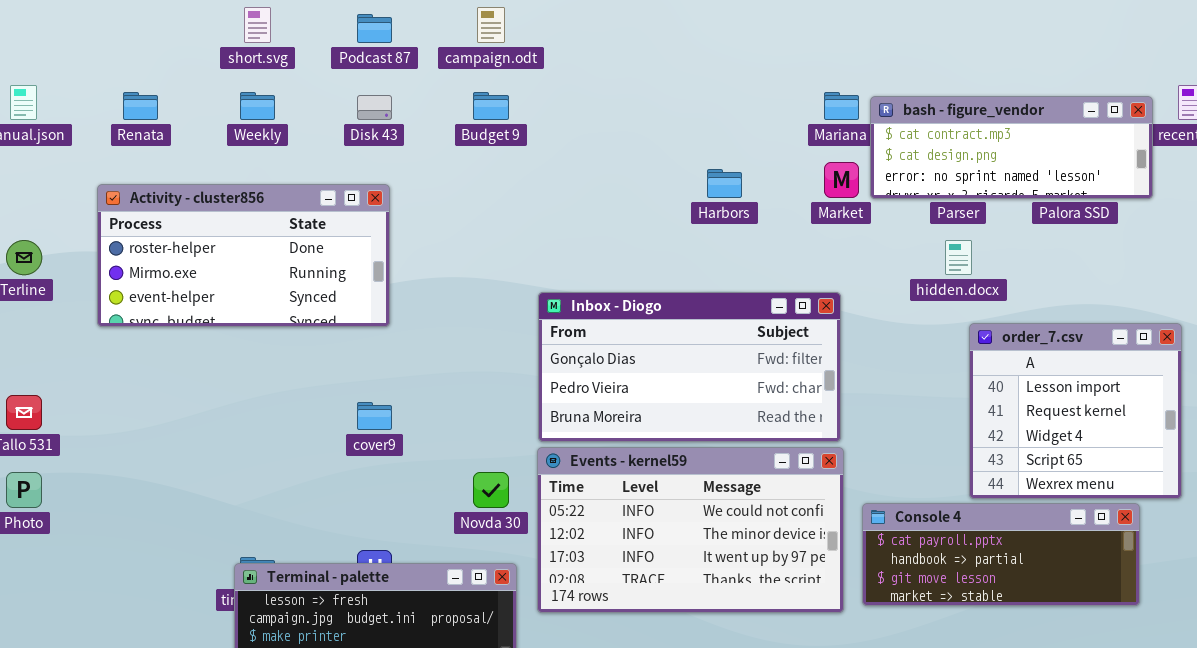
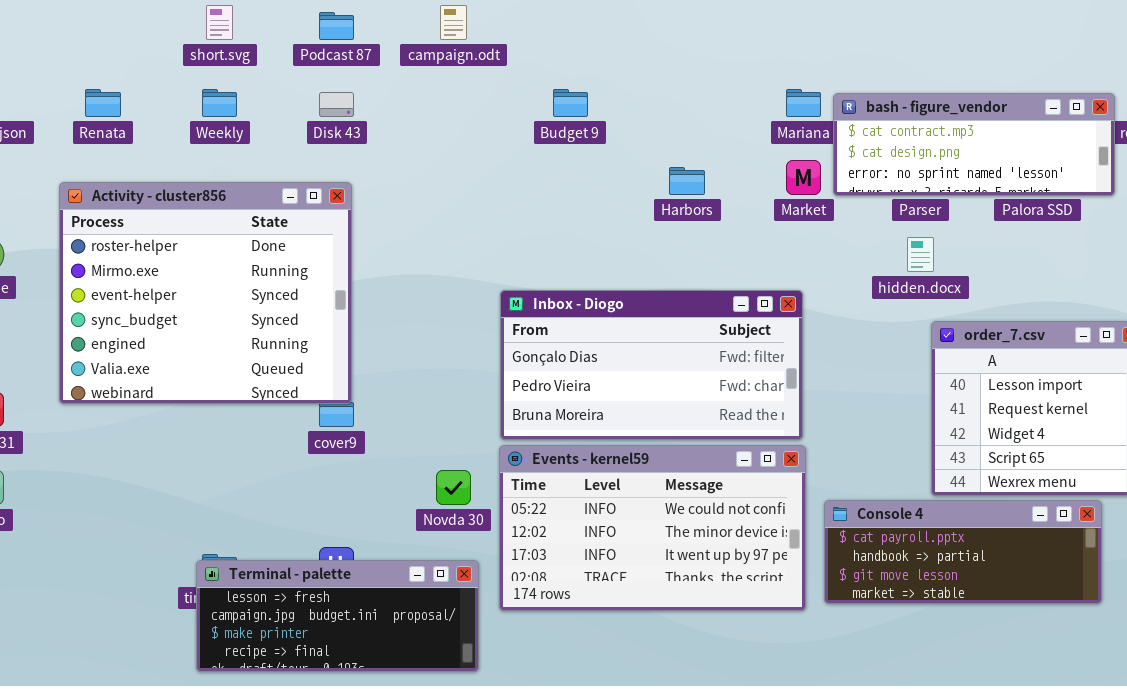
Budget 9: [473,92,509,120] -> [553,89,588,117], moved
Activity - cluster856: [97,184,390,327] -> [59,182,352,404], resized

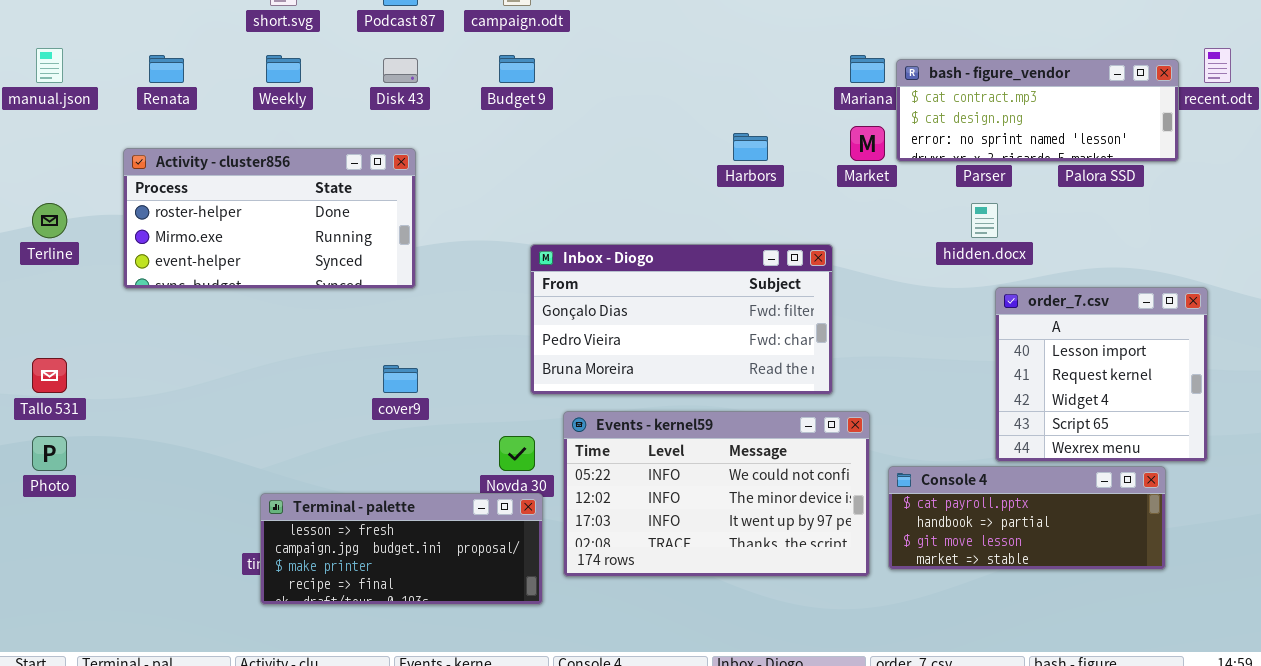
Budget 9: [553,89,588,117] -> [499,55,535,83], moved
Activity - cluster856: [59,182,352,404] -> [123,148,416,289], resized
Inbox - Diogo: [500,290,803,440] -> [530,244,833,395], moved
Terminal - palette: [196,560,479,672] -> [260,493,543,605], moved

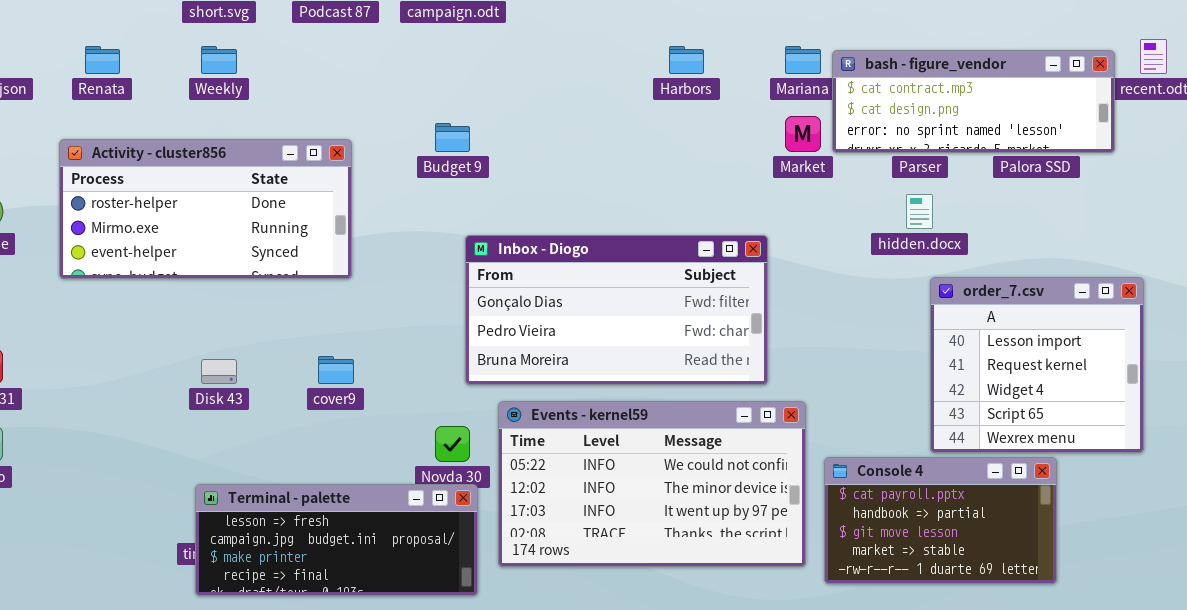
Budget 9: [499,55,535,83] -> [435,123,470,152], moved
Disk 43: [383,58,418,83] -> [201,359,237,384], moved
Harbors: [733,133,768,161] -> [669,46,704,74], moved
Console 4: [888,466,1166,570] -> [824,457,1057,584], resized

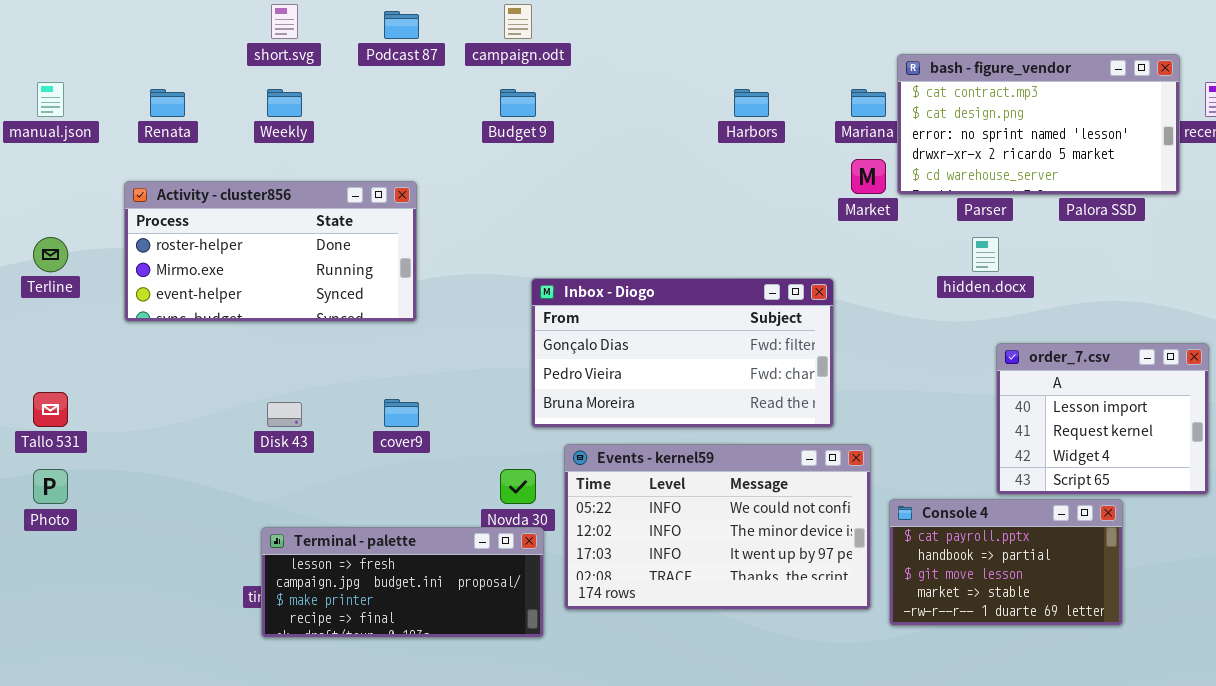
bash - figure_vendor: [832,50,1115,153] -> [897,54,1180,195], resized
Budget 9: [435,123,470,152] -> [500,89,536,117], moved
order_7.csv: [930,277,1144,453] -> [996,343,1209,495], resized

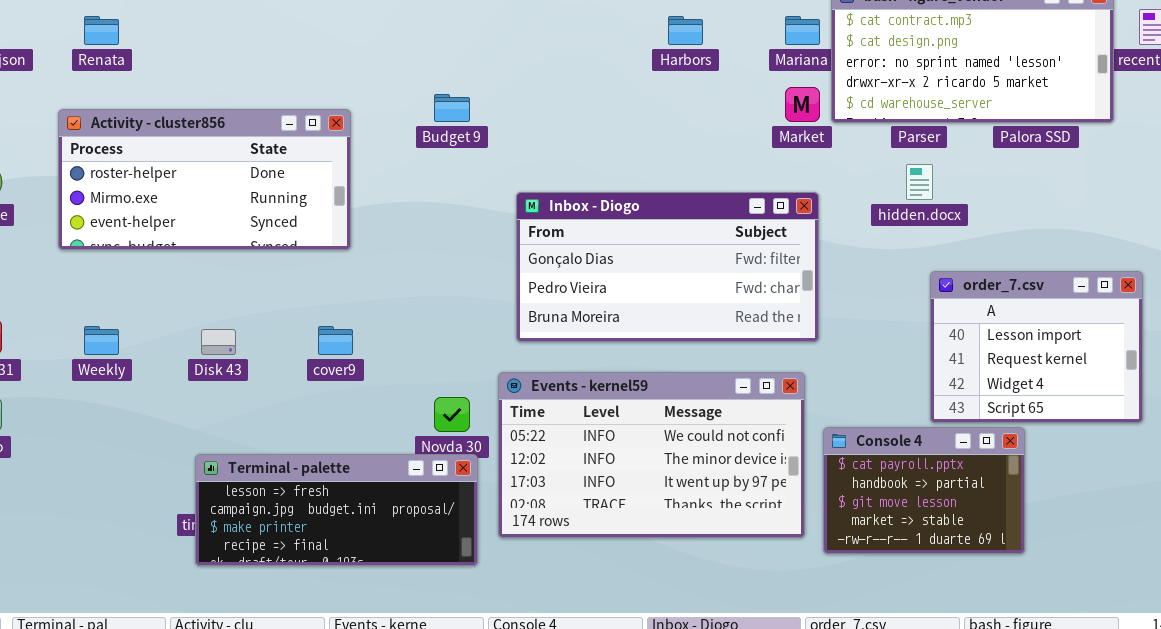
Weekly: [267,89,302,117] -> [84,326,119,355], moved
Budget 9: [500,89,536,117] -> [434,94,470,122], moved
Inbox - Diogo: [531,278,834,428] -> [516,192,819,342], moved
Console 4: [889,499,1123,626] -> [823,427,1025,554], resized

